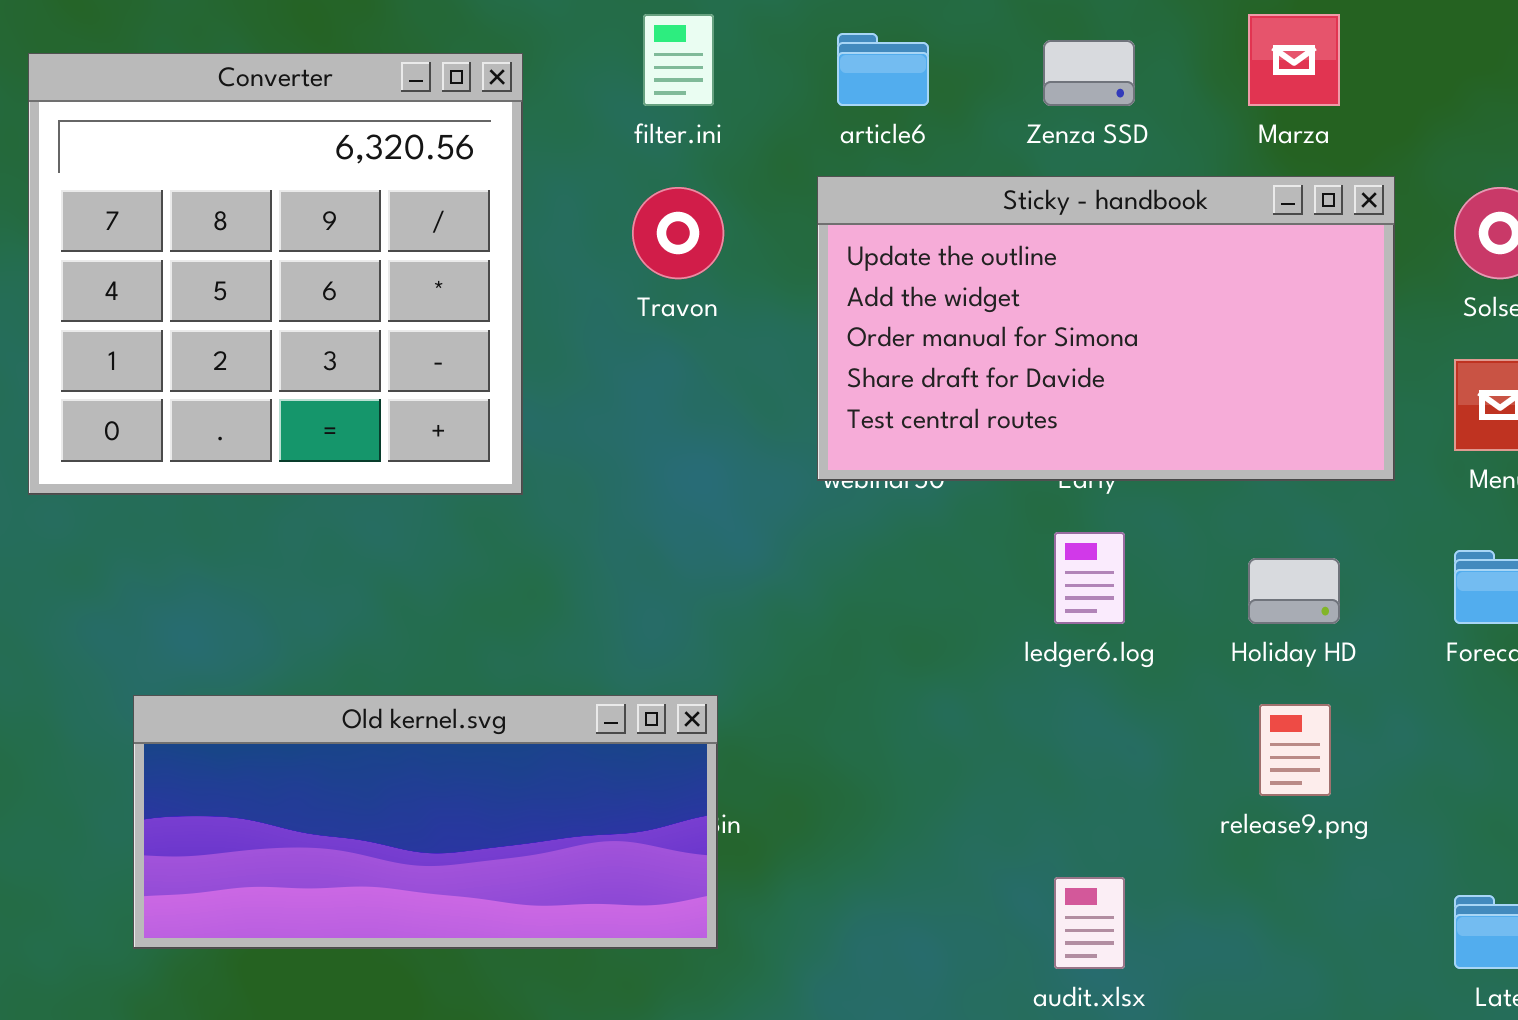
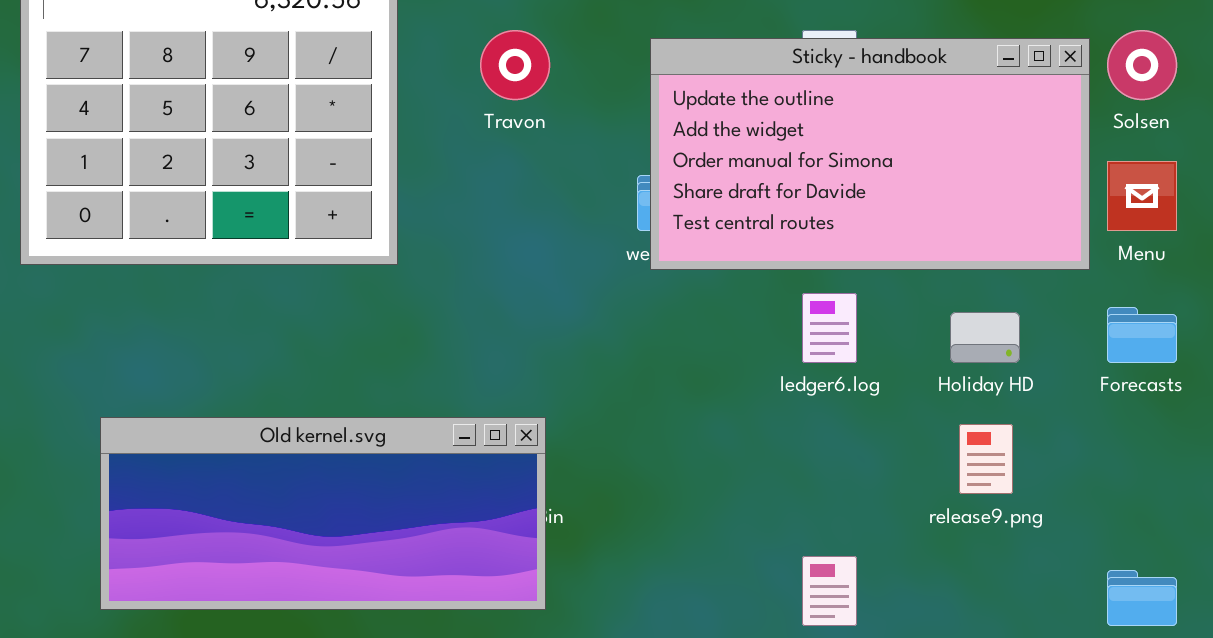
Sticky - handbook: [817,176,1395,481] -> [650,38,1090,270], moved

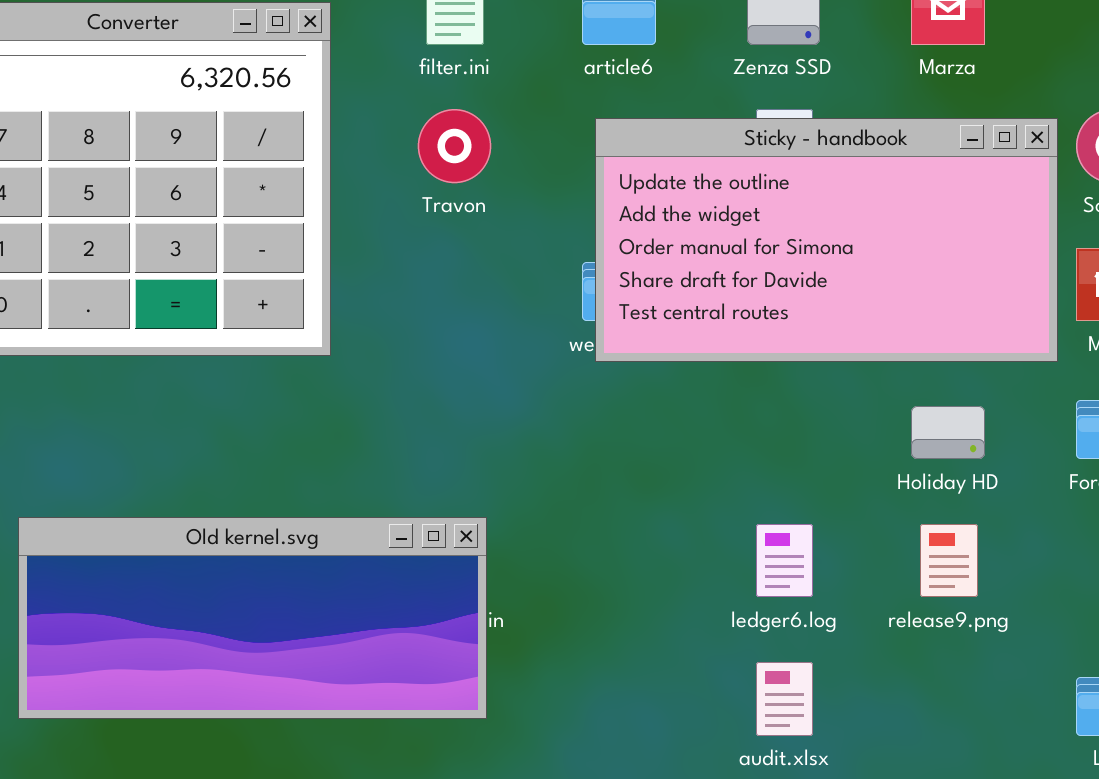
ledger6.log: [802,293,857,363] -> [756,524,813,597], moved

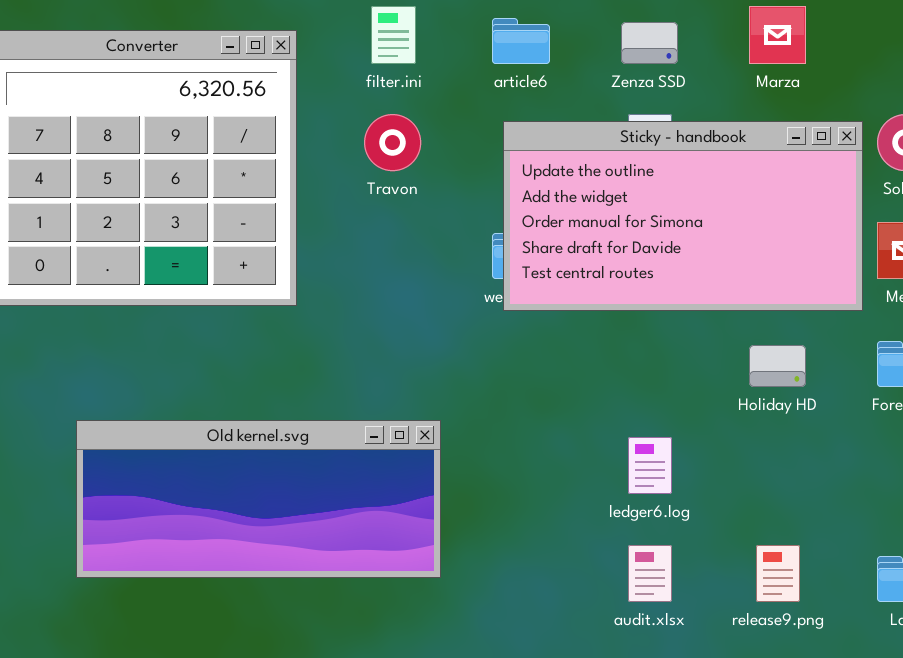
Old kernel.svg: [18,517,487,719] -> [76,420,441,578], moved
release9.png: [920,524,978,597] -> [756,545,800,602], moved

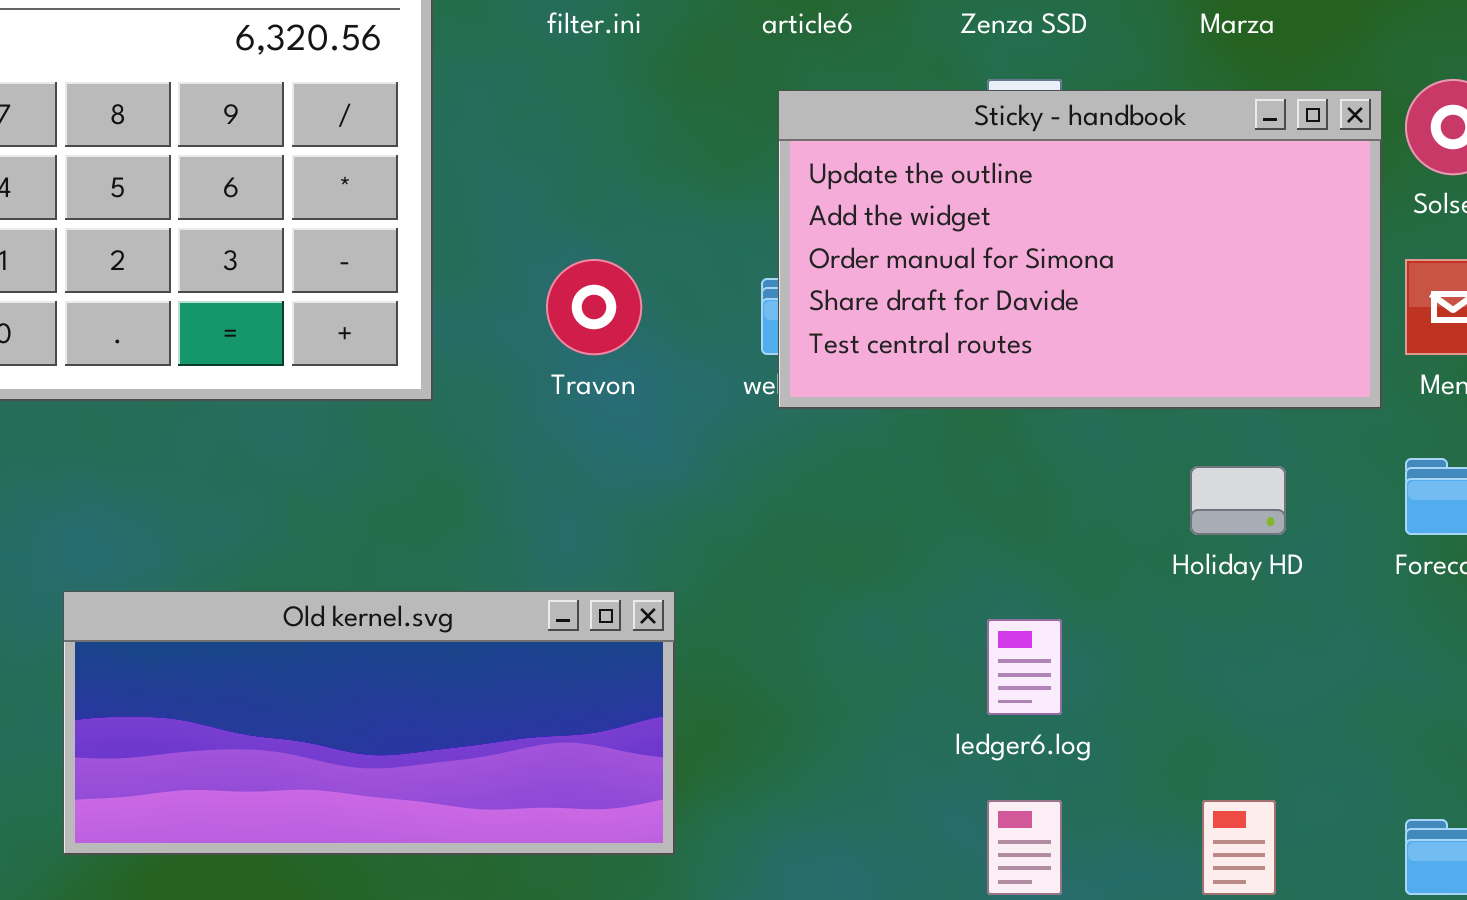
Travon: [364,114,421,171] -> [546,259,642,355], moved

